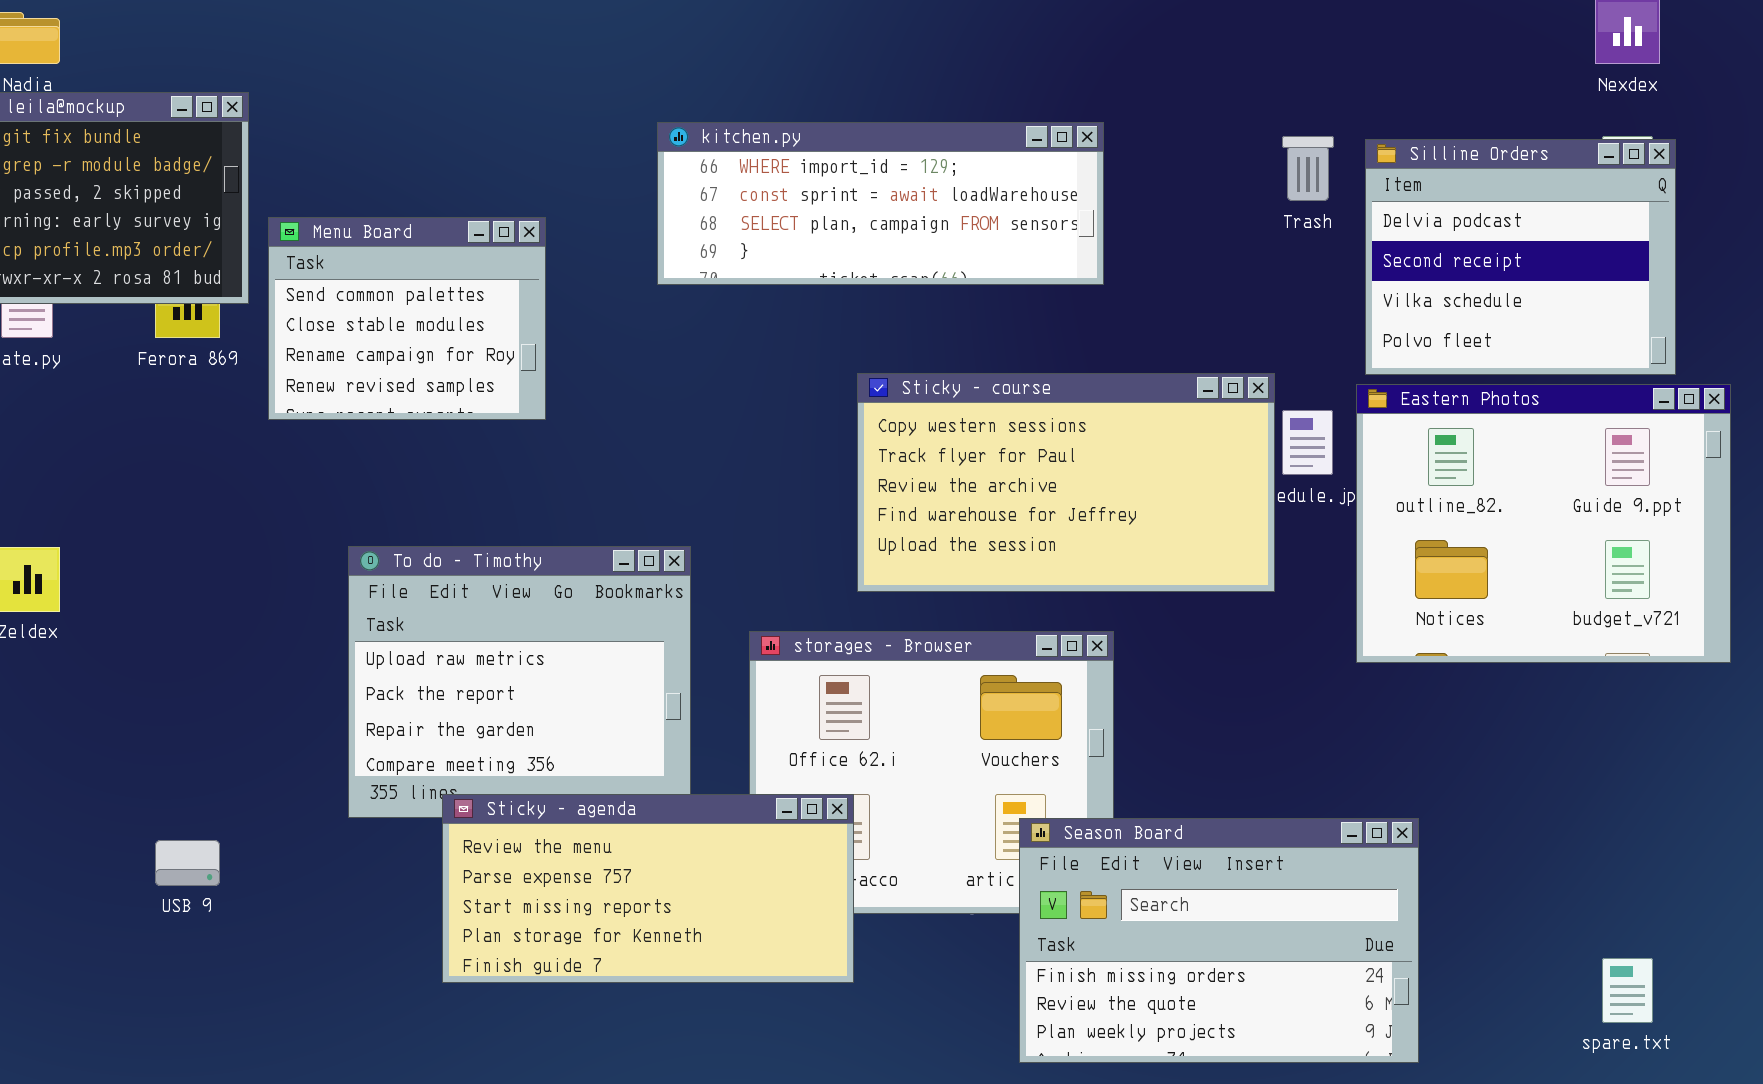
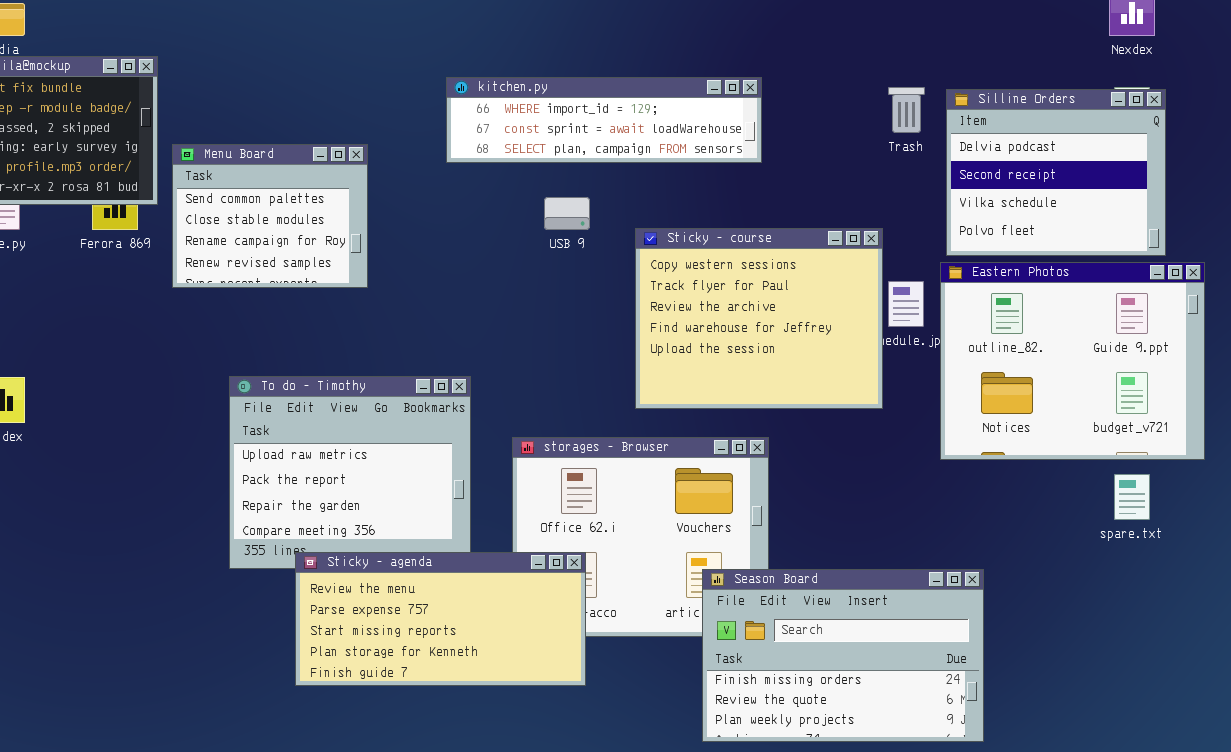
kitchen.py: [657,122,1104,285] -> [446,77,762,163], resized
Sticky - course: [857,373,1275,592] -> [635,228,883,409], resized
USB 9: [155,840,220,886] -> [544,197,590,230], moved
spare.txt: [1602,958,1653,1023] -> [1114,474,1150,520], moved

